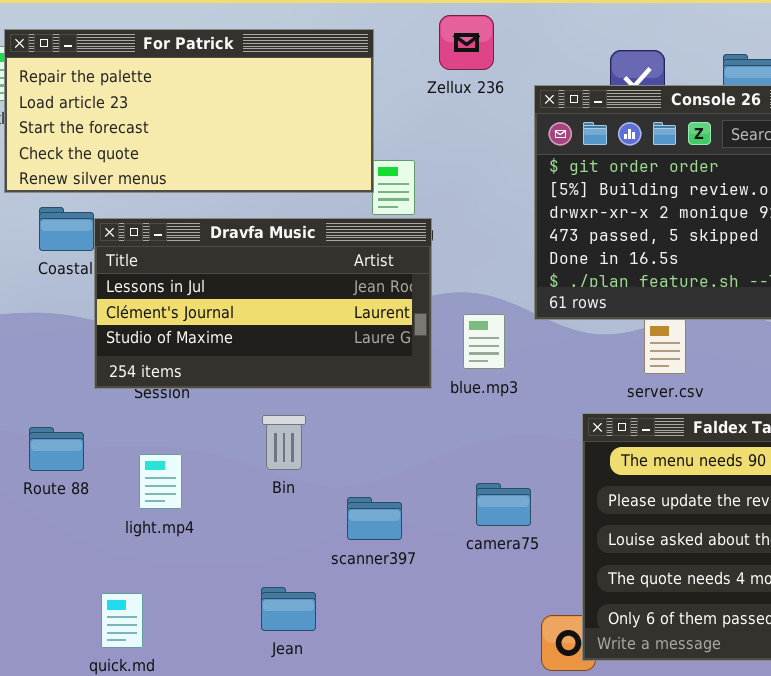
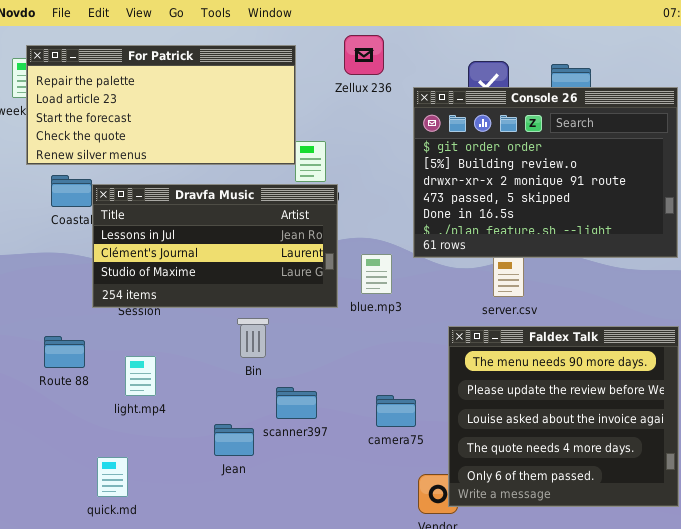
Bin: [262,415,306,470] -> [237,318,269,358], moved
camera75: [476,483,531,526] -> [376,395,416,427], moved
Jean: [261,587,316,631] -> [214,424,254,456], moved

